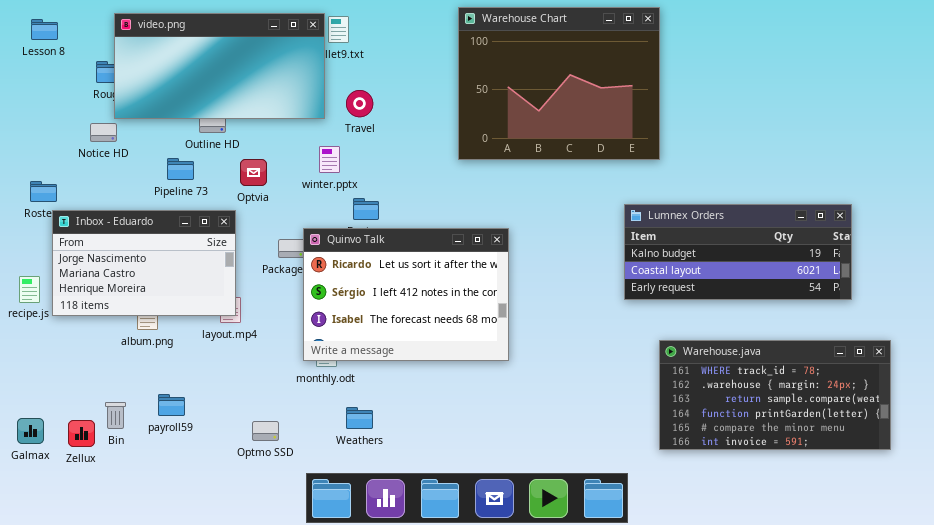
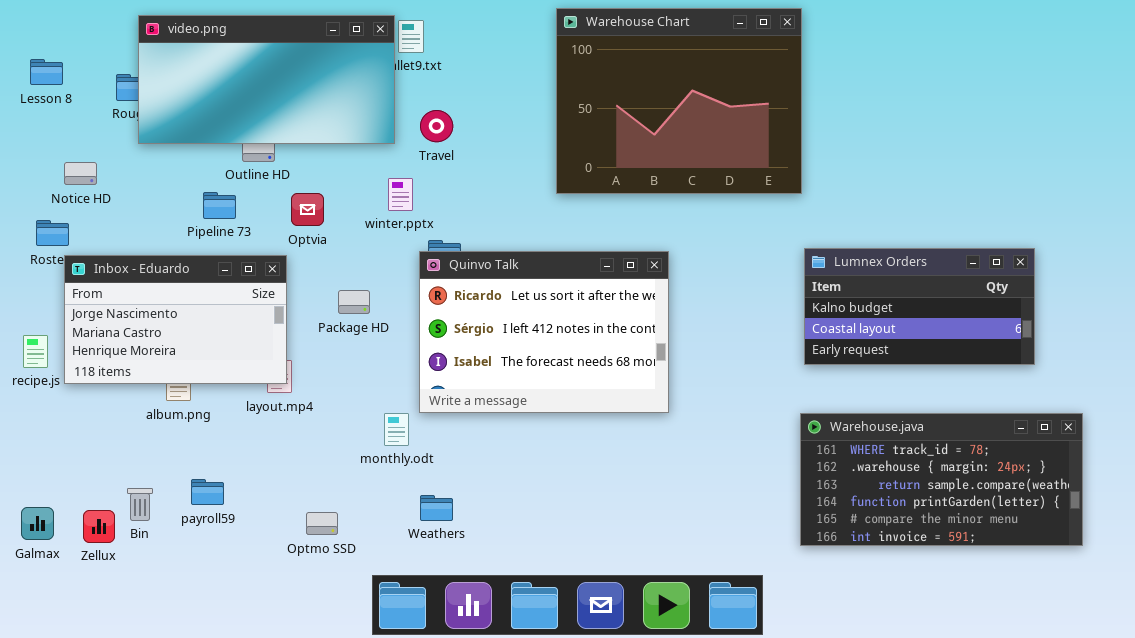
Lesson 8: [31,19,58,40] -> [30,59,63,85], moved
Notice HD: [90,123,117,142] -> [64,162,97,185], moved
Lumnex Orders: [624,204,852,300] -> [804,248,1035,365], resized
Quinvo Talk: [303,228,509,361] -> [419,251,669,413], moved

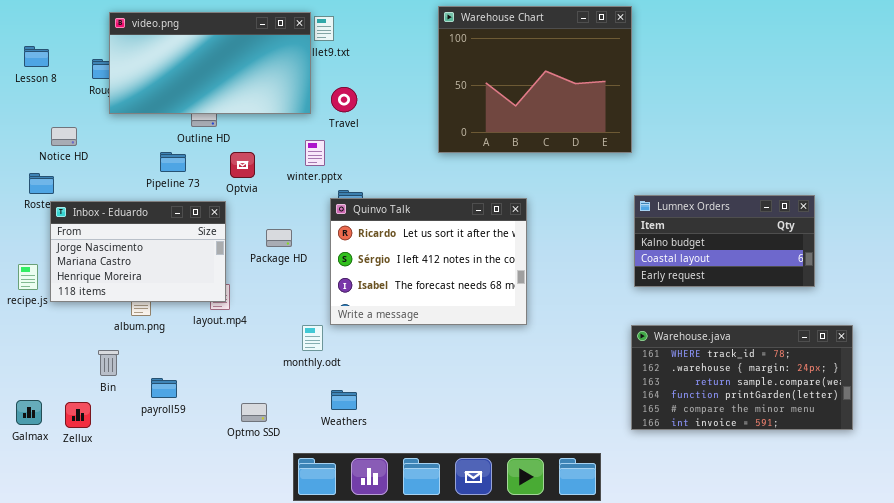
Bin: [127,488,153,521] -> [98,350,119,376], moved

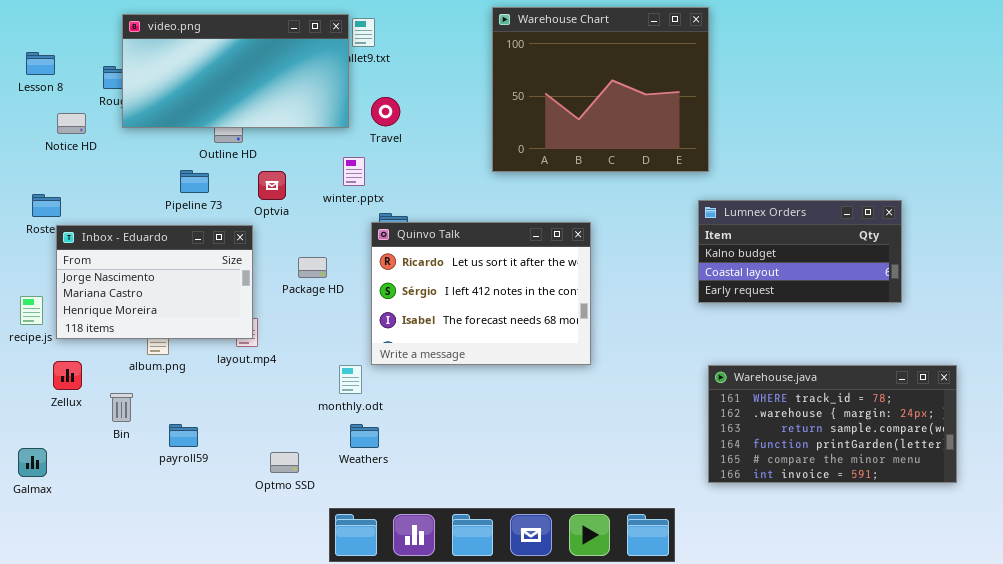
Notice HD: [51,127,77,146] -> [57,113,86,134], moved
Lumnex Orders: [634,195,815,287] -> [698,200,902,303], moved
Weathers: [331,390,357,410] -> [350,424,379,448], moved
Zellux: [65,402,91,428] -> [53,361,82,390], moved

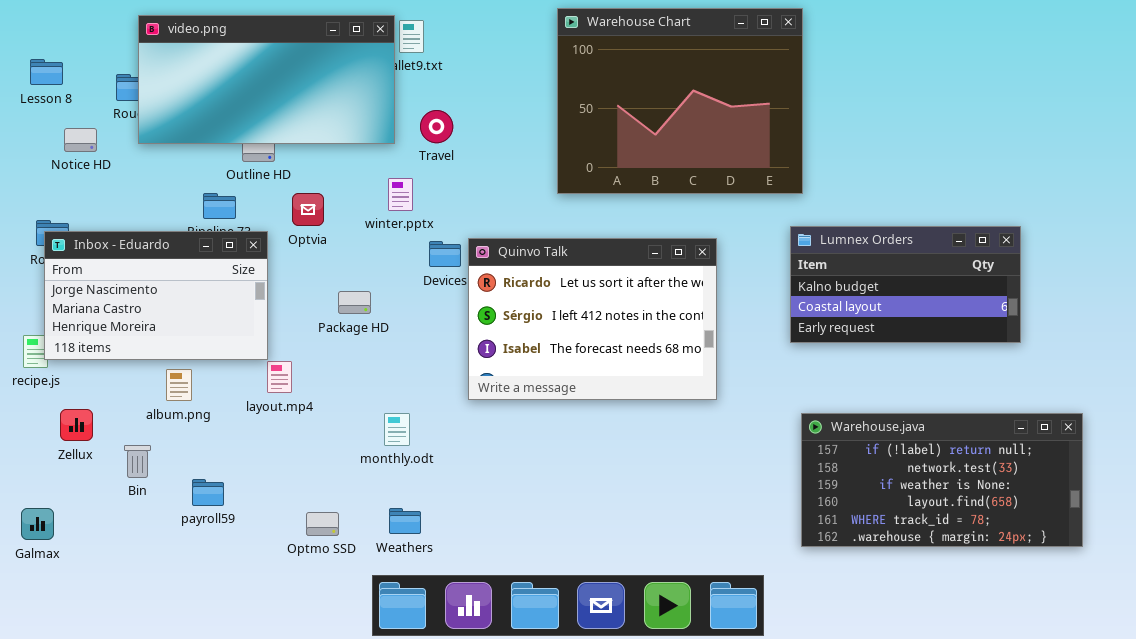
Quinvo Talk: [371,222,591,365] -> [468,238,717,400], moved
Inbox - Eduardo: [56,225,253,339] -> [44,231,268,360], moved
Warehouse.java: [708,365,957,483] -> [801,413,1083,547], scrolled up 4 rows
Weathers: [350,424,379,448] -> [389,508,421,534], moved

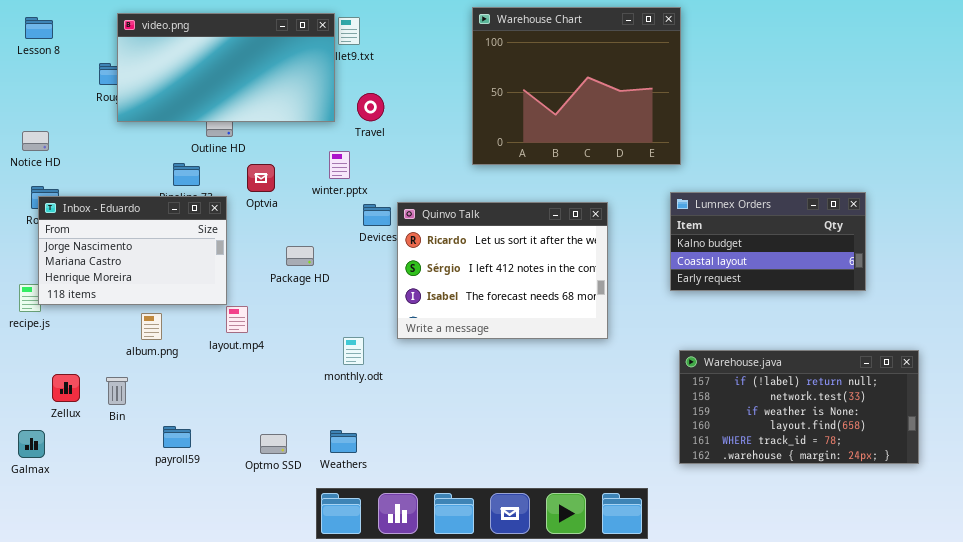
Lesson 8: [30,59,63,85] -> [25,17,53,39], moved
Notice HD: [64,128,97,152] -> [22,131,49,151], moved
Zellux: [60,409,93,441] -> [52,374,80,402], moved
monthly.odt: [384,413,410,446] -> [343,337,364,365], moved
payroll59: [192,479,224,506] -> [163,426,191,448], moved

